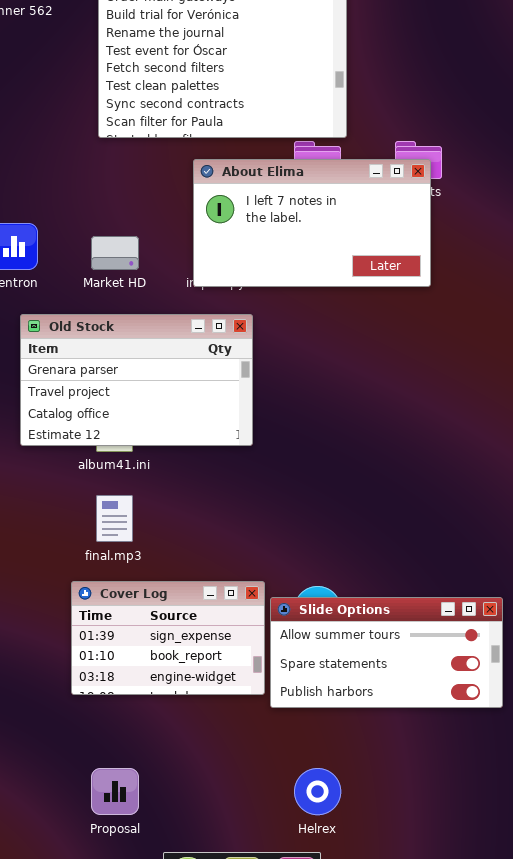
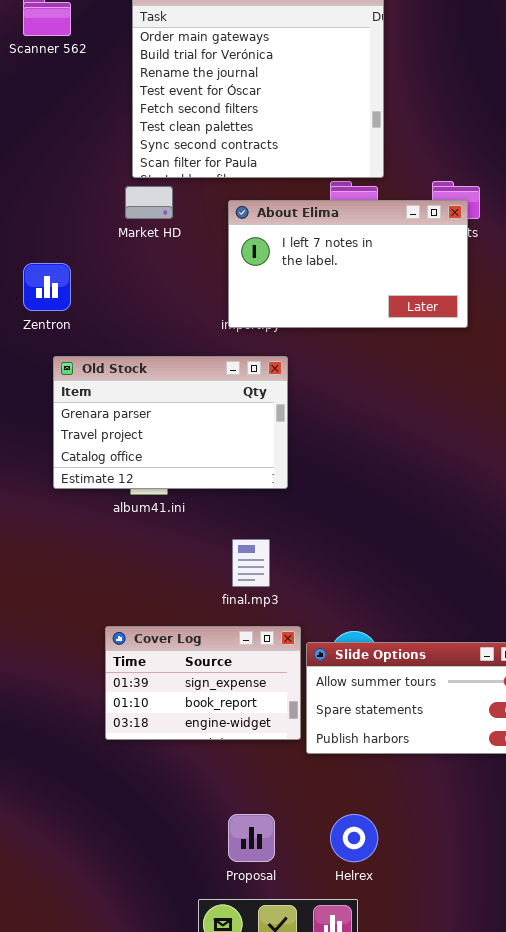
Market HD: [91,236,139,270] -> [125,186,173,219], moved
final.mp3: [96,495,133,542] -> [232,539,270,587], moved
Proposal: [91,768,139,815] -> [228,814,275,862], moved

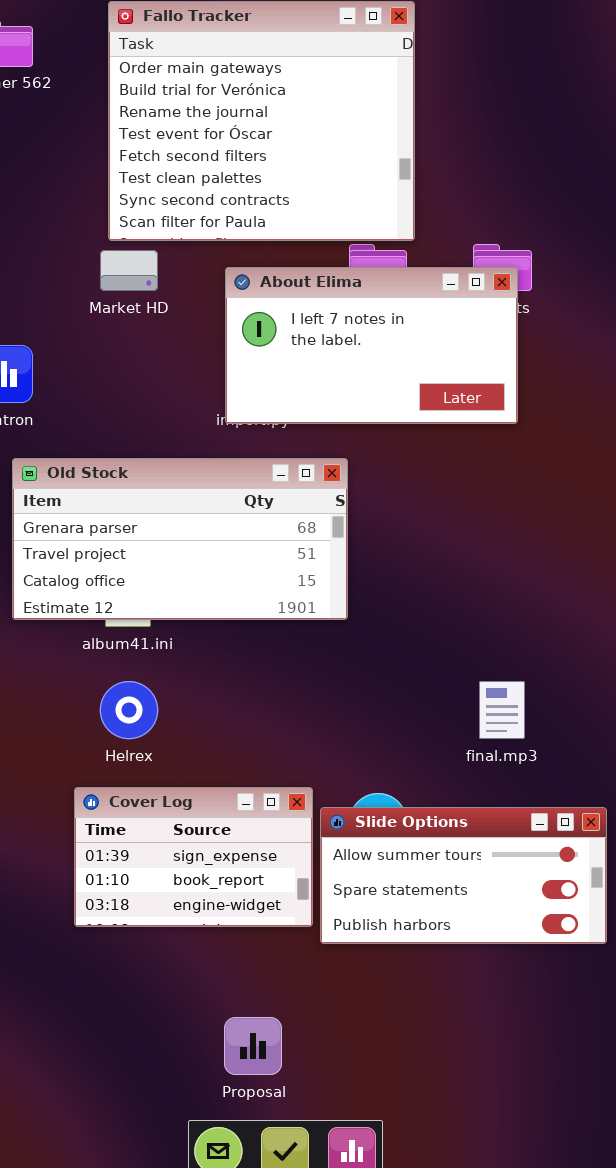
Old Stock: [53,356,288,489] -> [12,458,348,620], resized
final.mp3: [232,539,270,587] -> [479,681,525,739], moved
Helrex: [330,814,378,862] -> [100,681,158,739], moved

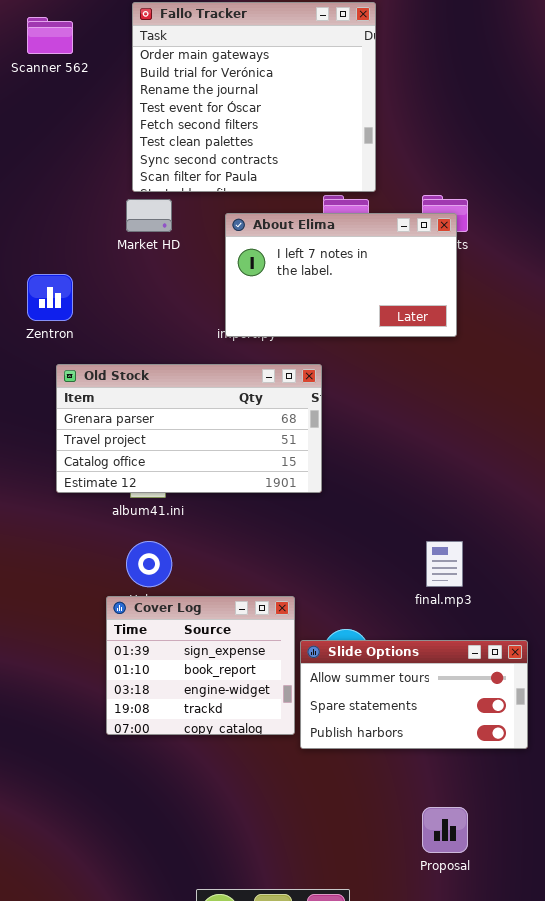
Cover Log: [74,787,313,927] -> [106,596,295,735], resized
Proposal: [224,1017,282,1075] -> [422,807,468,853], moved

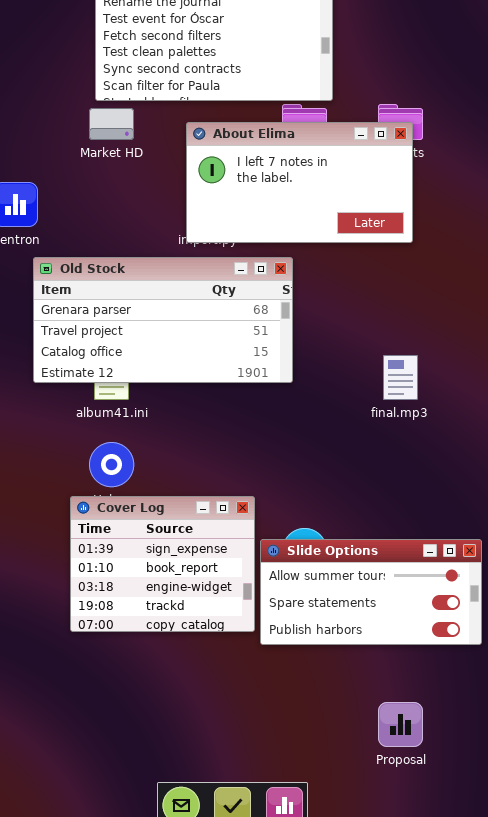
Old Stock: [56,364,322,493] -> [33,257,293,383], moved
final.mp3: [426,541,463,587] -> [383,355,418,400], moved

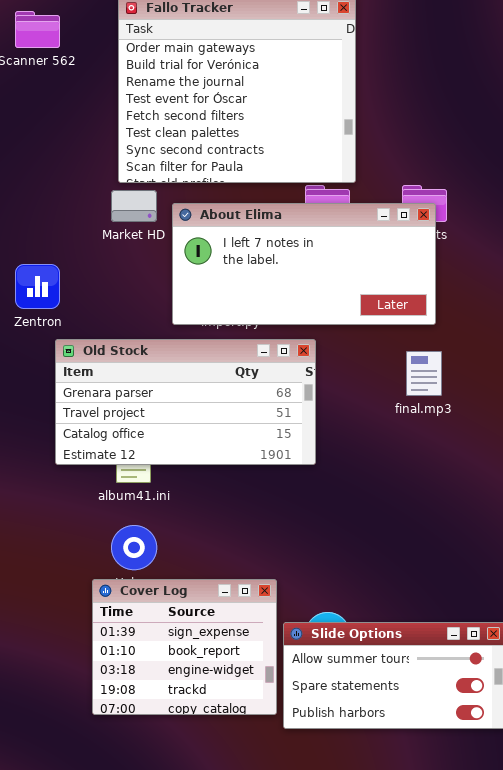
About Elima: [186,122,413,243] -> [172,203,436,325], resized
final.mp3: [383,355,418,400] -> [406,351,442,396], moved

